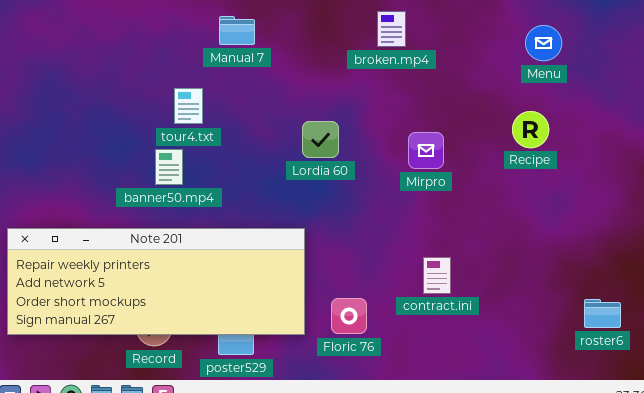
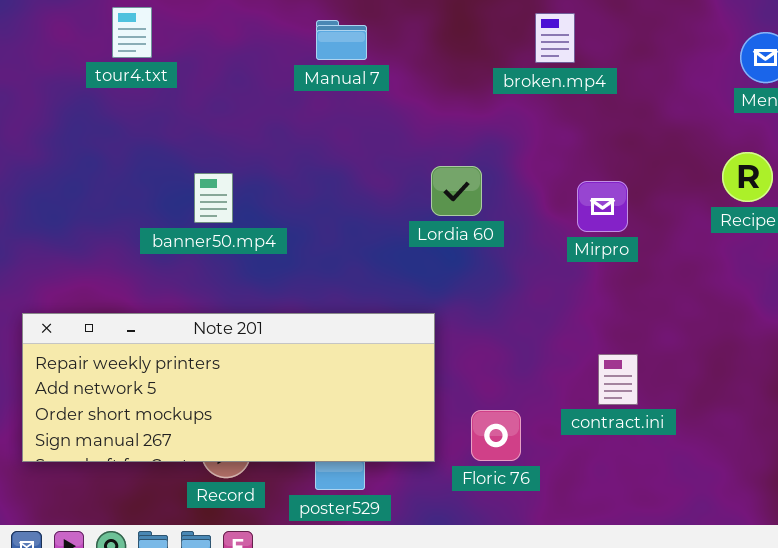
tour4.txt: [174,88,203,124] -> [112,7,152,58], moved
banner50.mp4: [155,149,183,185] -> [194,173,233,223], moved

